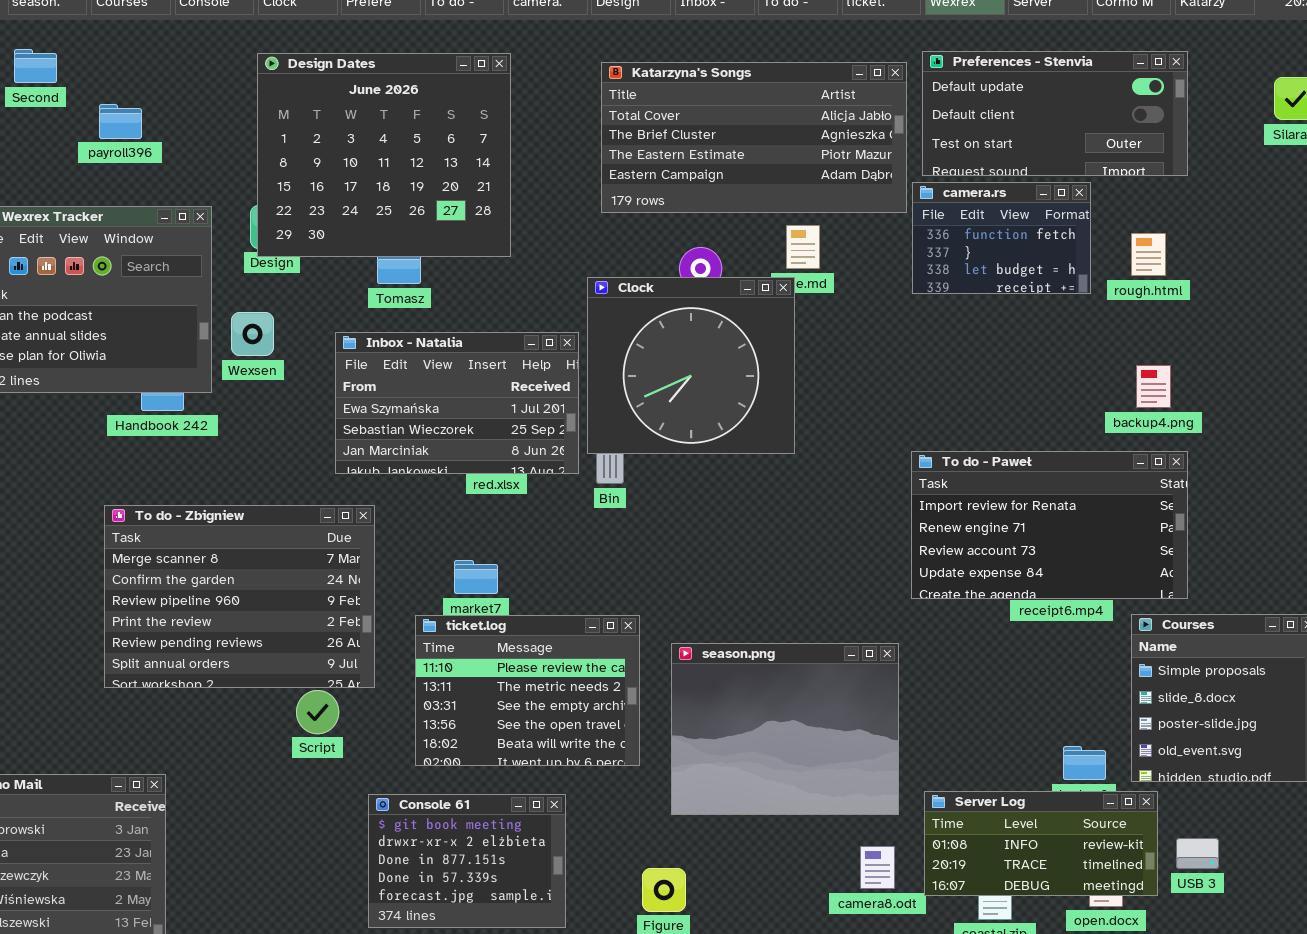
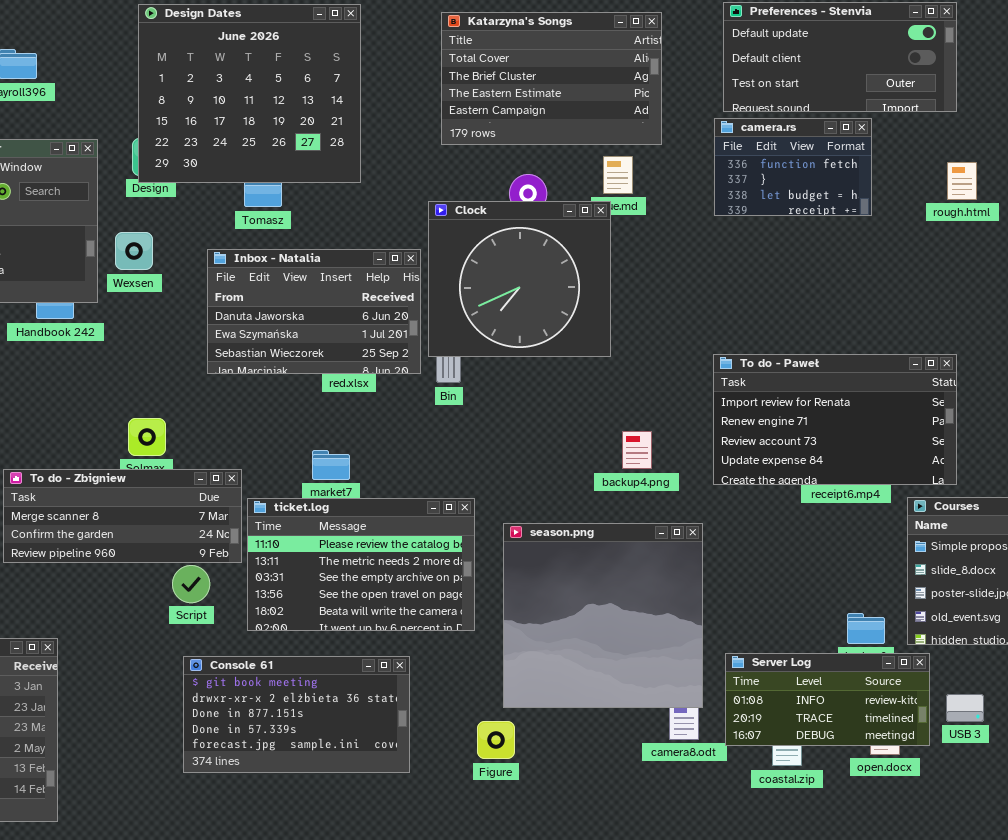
Katarzyna's Songs: [601,62,907,213] -> [441,12,662,145], resized
rough.html: [1131,233,1166,276] -> [947,162,977,200], moved
Inbox - Natalia: [335,332,579,474] -> [207,249,421,374], scrolled up 1 row
backup4.png: [1136,365,1171,408] -> [622,431,652,469], moved
To do - Zbigniew: [104,505,375,688] -> [3,469,242,563], resized
ticket.log: [415,615,640,766] -> [247,498,475,631], resized
season.png: [671,643,899,815] -> [503,523,703,708], resized
Console 61: [368,794,566,928] -> [183,656,410,773], resized

